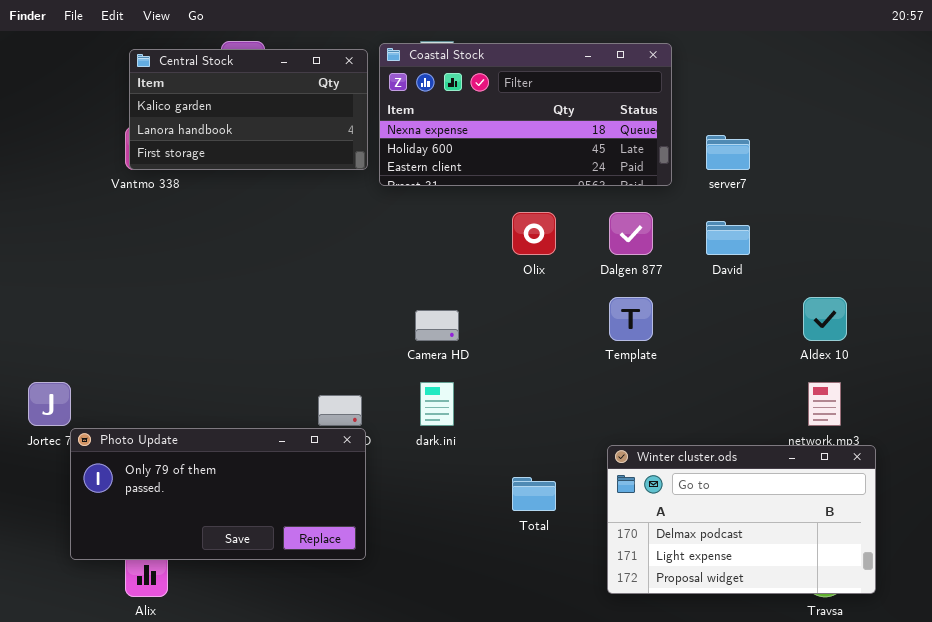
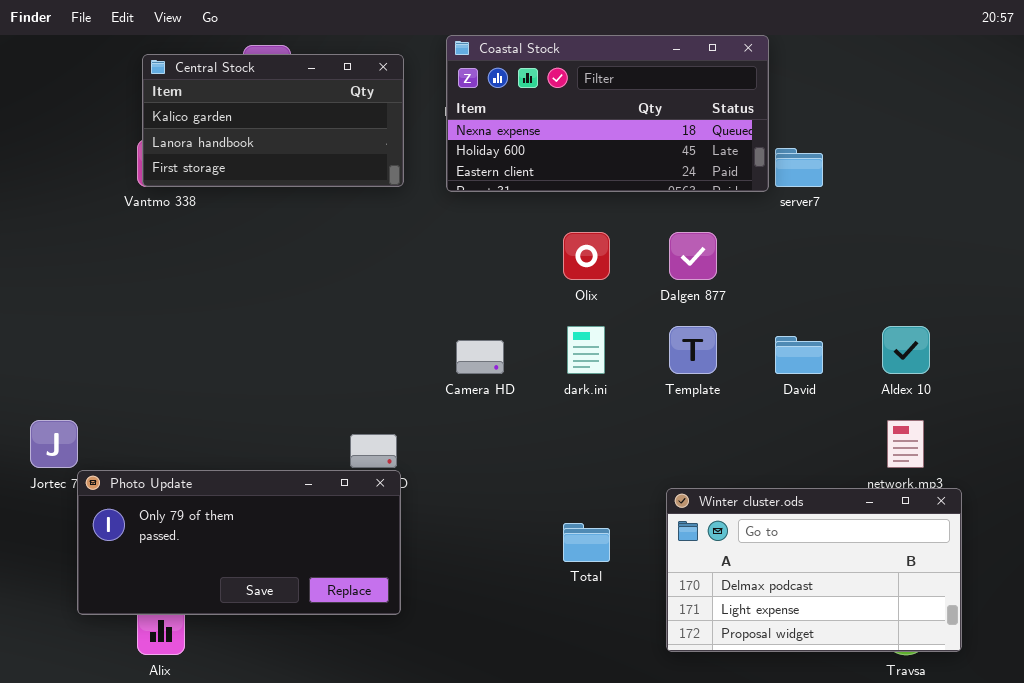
Coastal Stock: [379,43,672,186] -> [446,35,769,192], moved
David: [706,221,750,255] -> [775,336,823,374], moved
dark.ini: [420,382,454,426] -> [567,326,605,374], moved

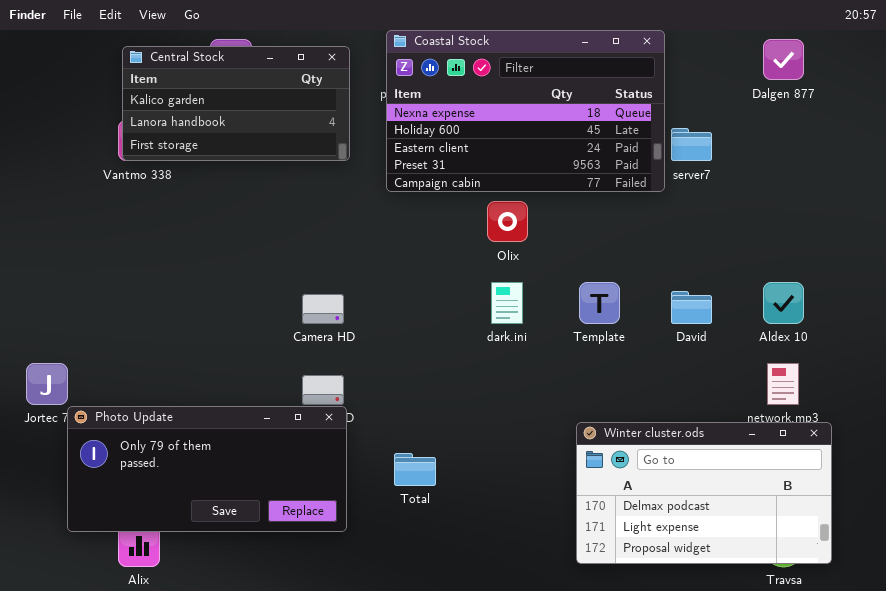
Coastal Stock: [446,35,769,192] -> [386,30,665,192], resized
Dalgen 877: [669,232,717,280] -> [763,39,804,80], moved
Camera HD: [456,340,504,374] -> [302,294,344,324], moved
Total: [563,523,610,562] -> [394,453,436,486], moved

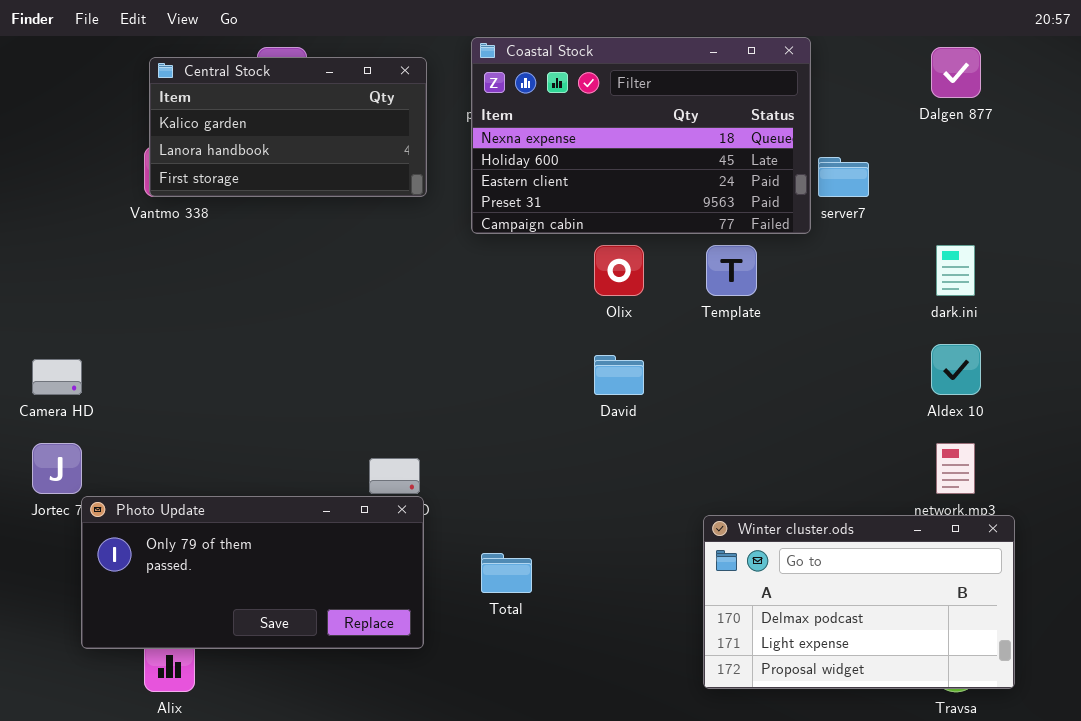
dark.ini: [491,282,523,324] -> [936,245,975,296], moved
Template: [579,282,620,324] -> [706,245,757,296], moved
David: [671,291,712,324] -> [594,355,644,395], moved
Camera HD: [302,294,344,324] -> [32,359,82,395], moved

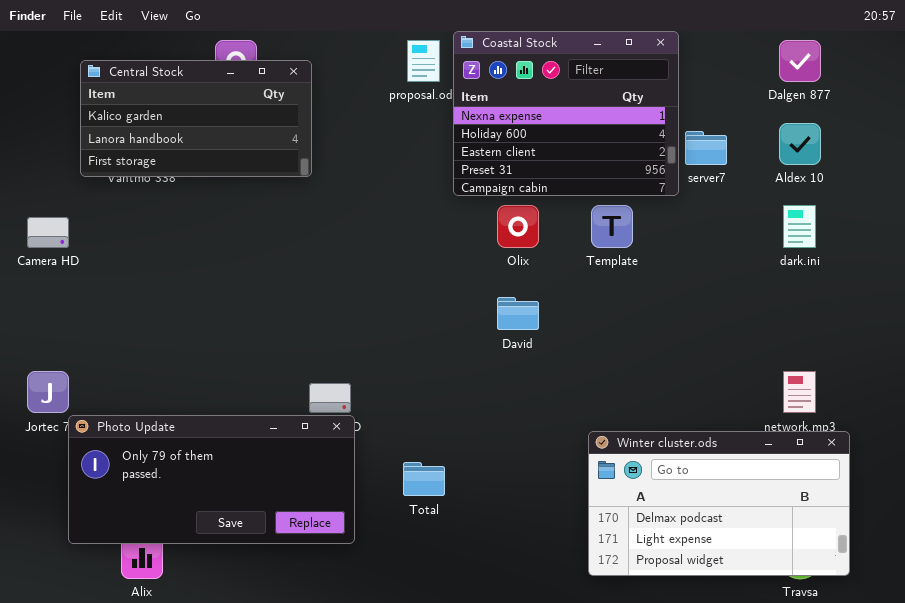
Coastal Stock: [471,37,811,234] -> [453,31,679,196], resized
Central Stock: [149,57,427,197] -> [80,60,312,177], moved
Aldex 10: [931,344,981,395] -> [779,123,821,165], moved
Camera HD: [32,359,82,395] -> [27,217,69,248], moved

